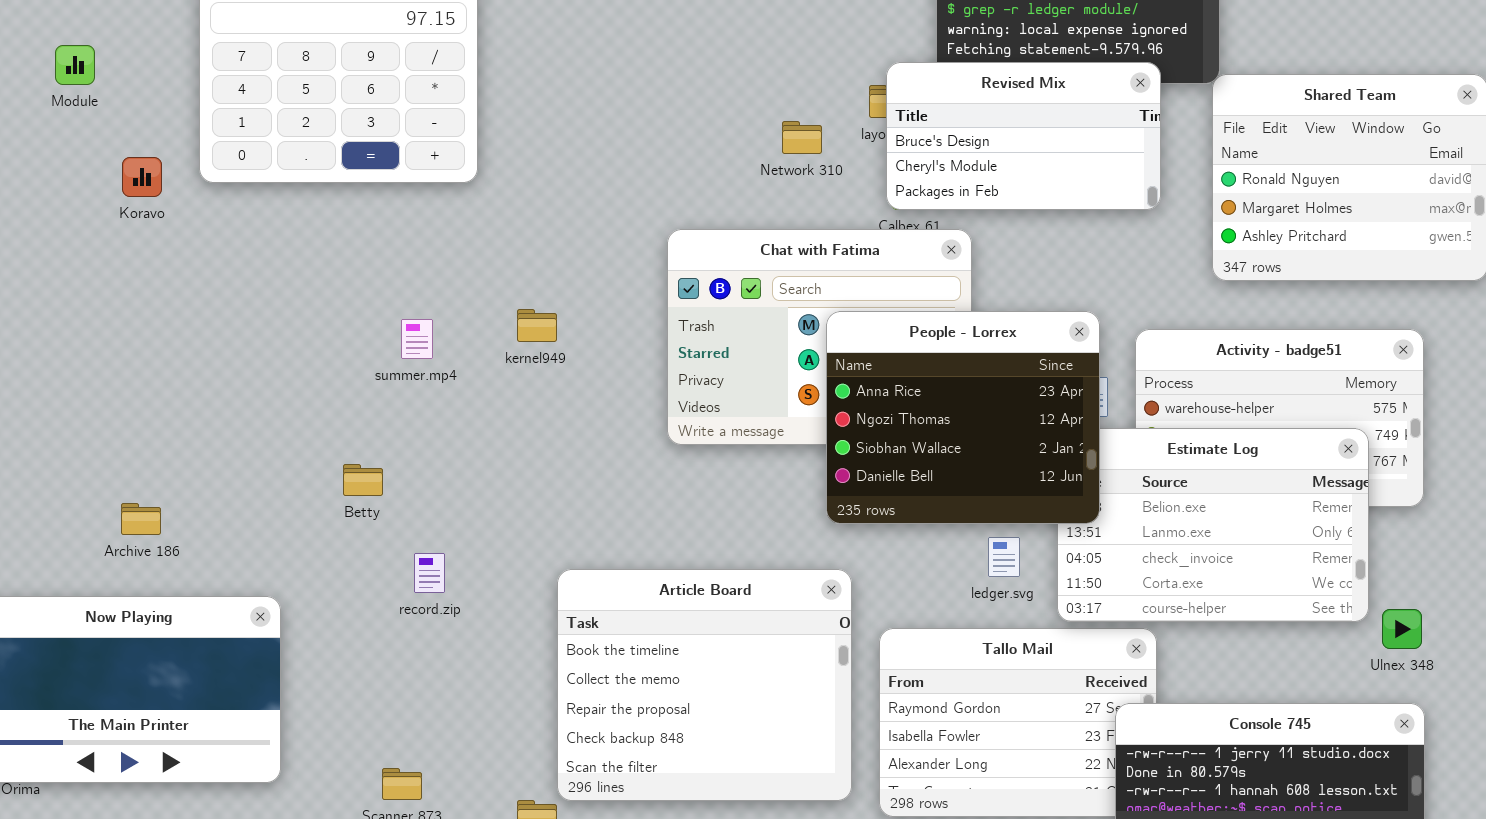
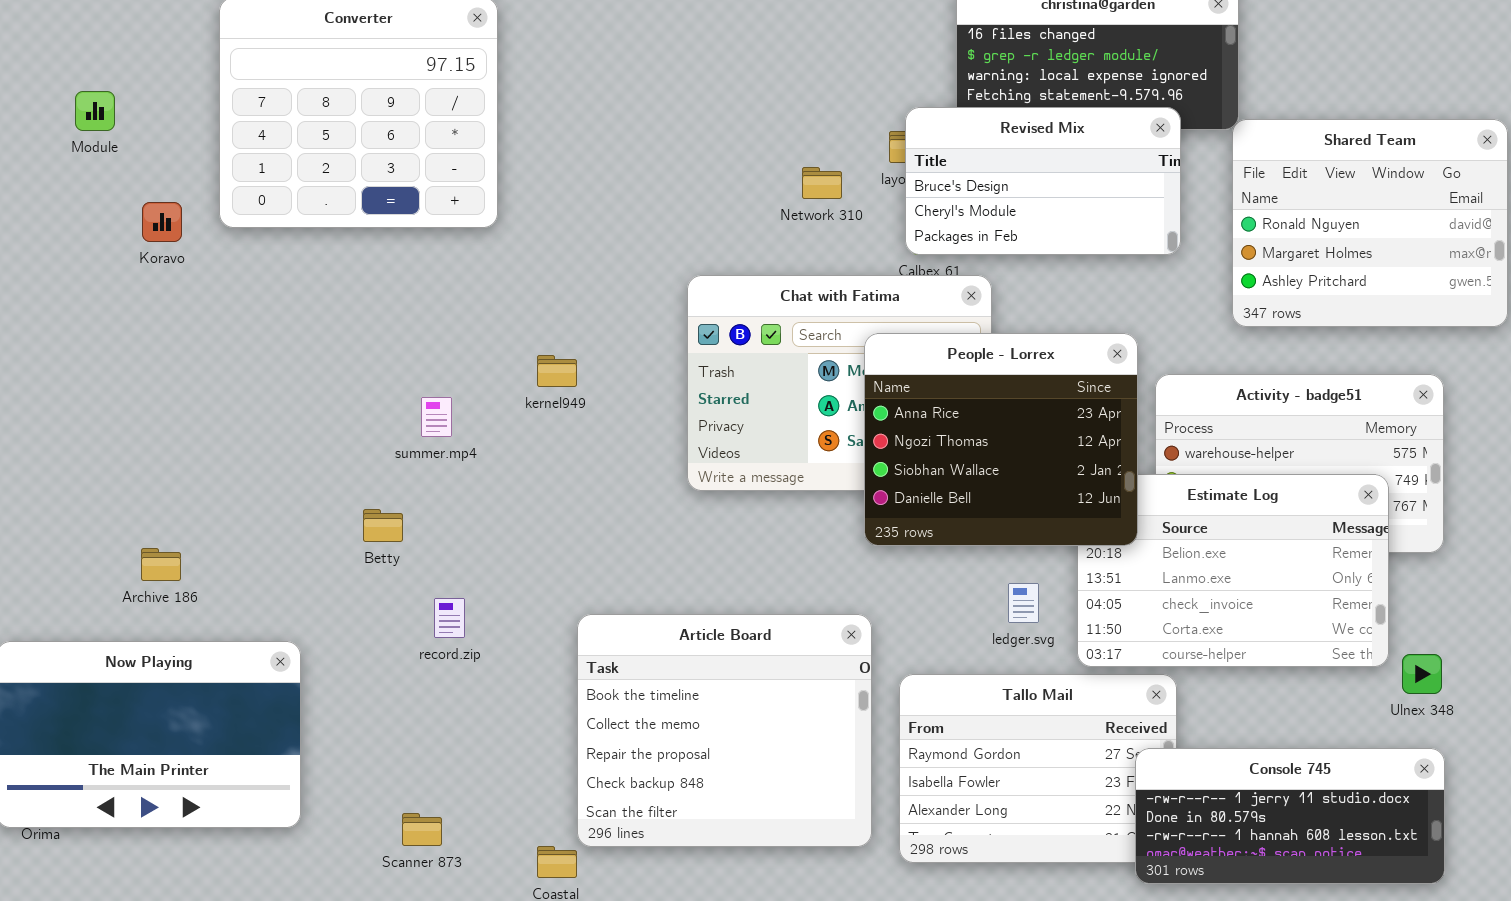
People - Lorrex: [826,311,1100,524] -> [864,333,1138,546], moved
summer.mp4: [401,319,433,359] -> [421,397,452,437], moved

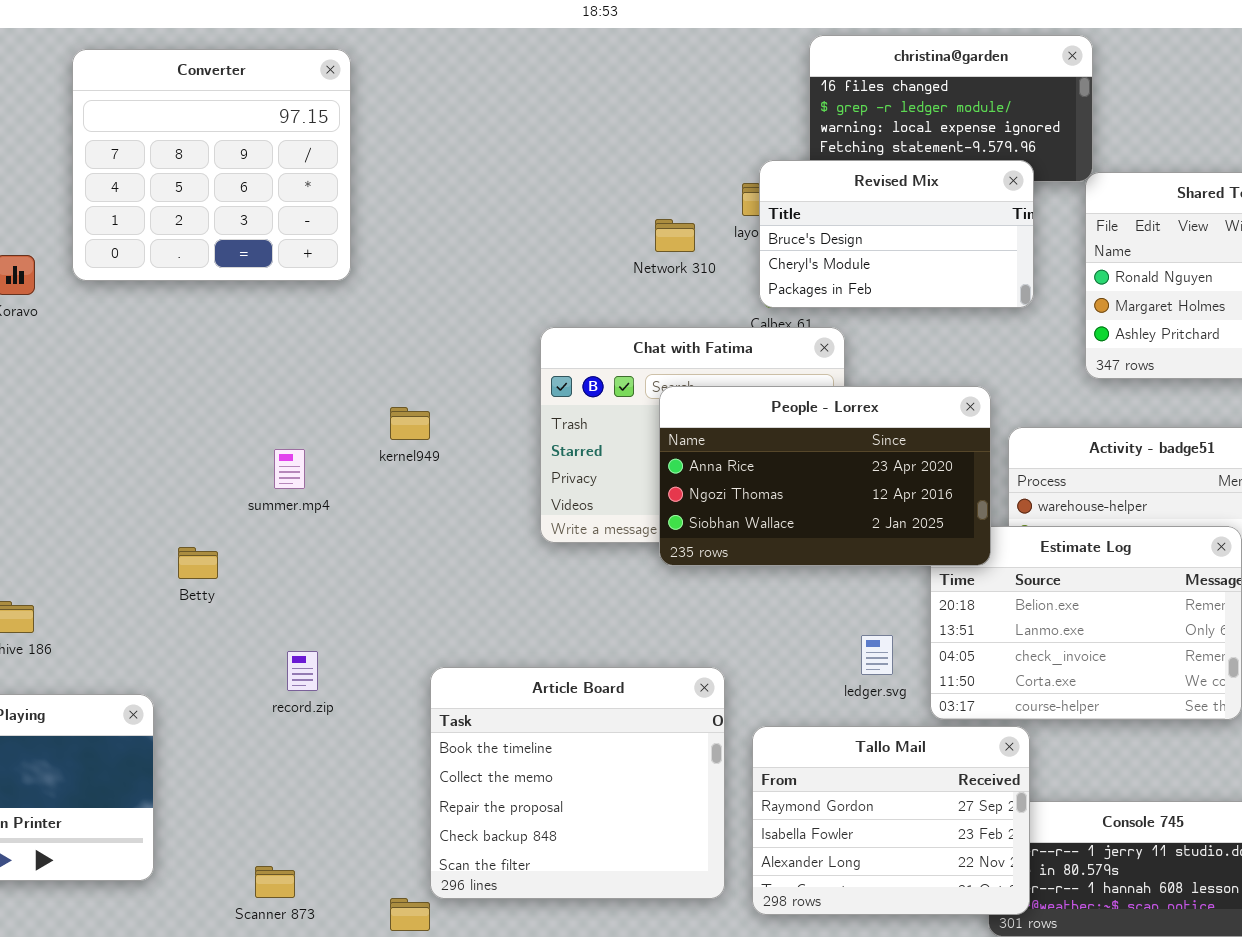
People - Lorrex: [864,333,1138,546] -> [659,386,991,566], resized
Betty: [363,509,403,542] -> [178,547,218,579], moved
Tallo Mail: [899,674,1177,863] -> [752,726,1030,915], raised

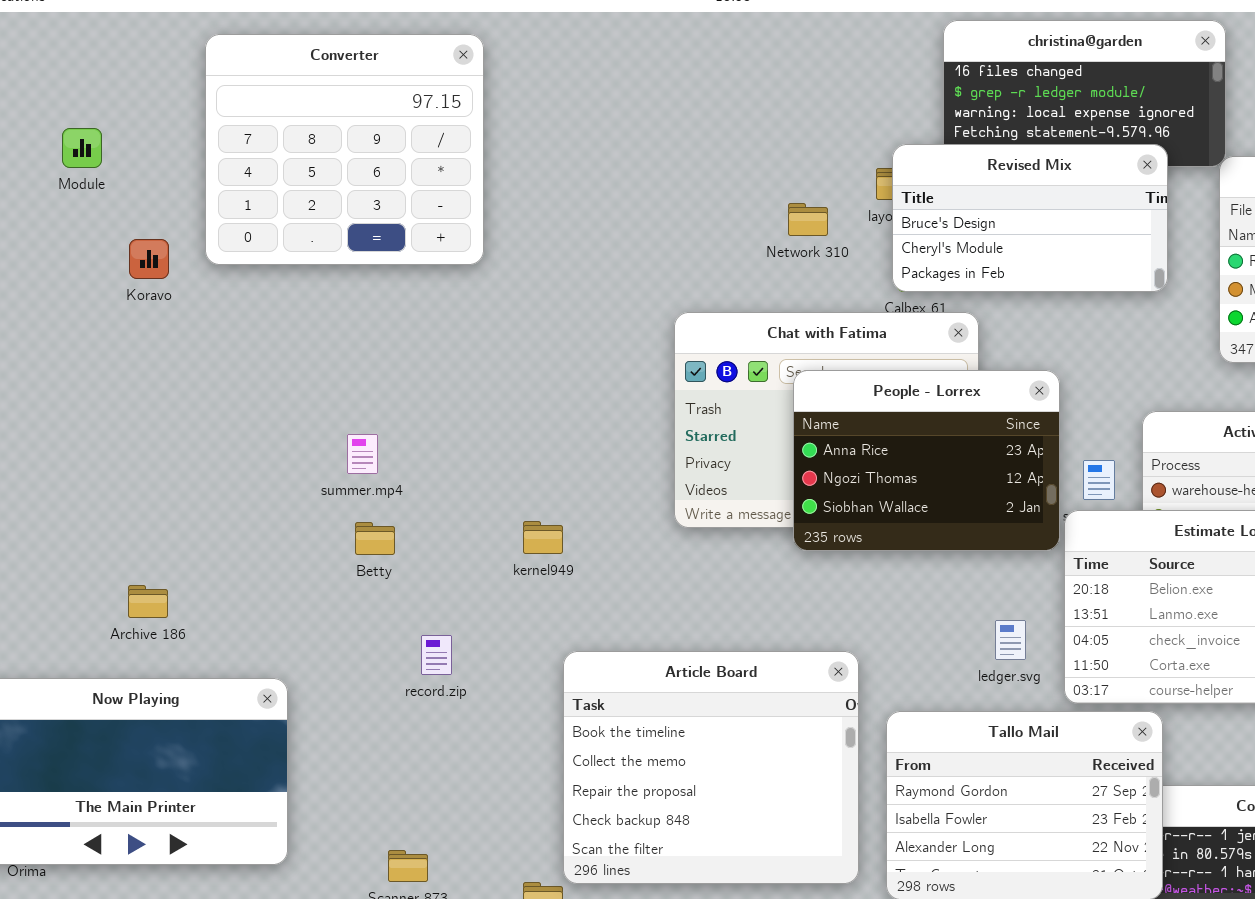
People - Lorrex: [659,386,991,566] -> [793,370,1060,551], resized
kernel949: [390,407,430,440] -> [523,521,563,554], moved
summer.mp4: [274,449,305,489] -> [347,434,378,474], moved
Betty: [178,547,218,579] -> [355,522,395,555], moved

